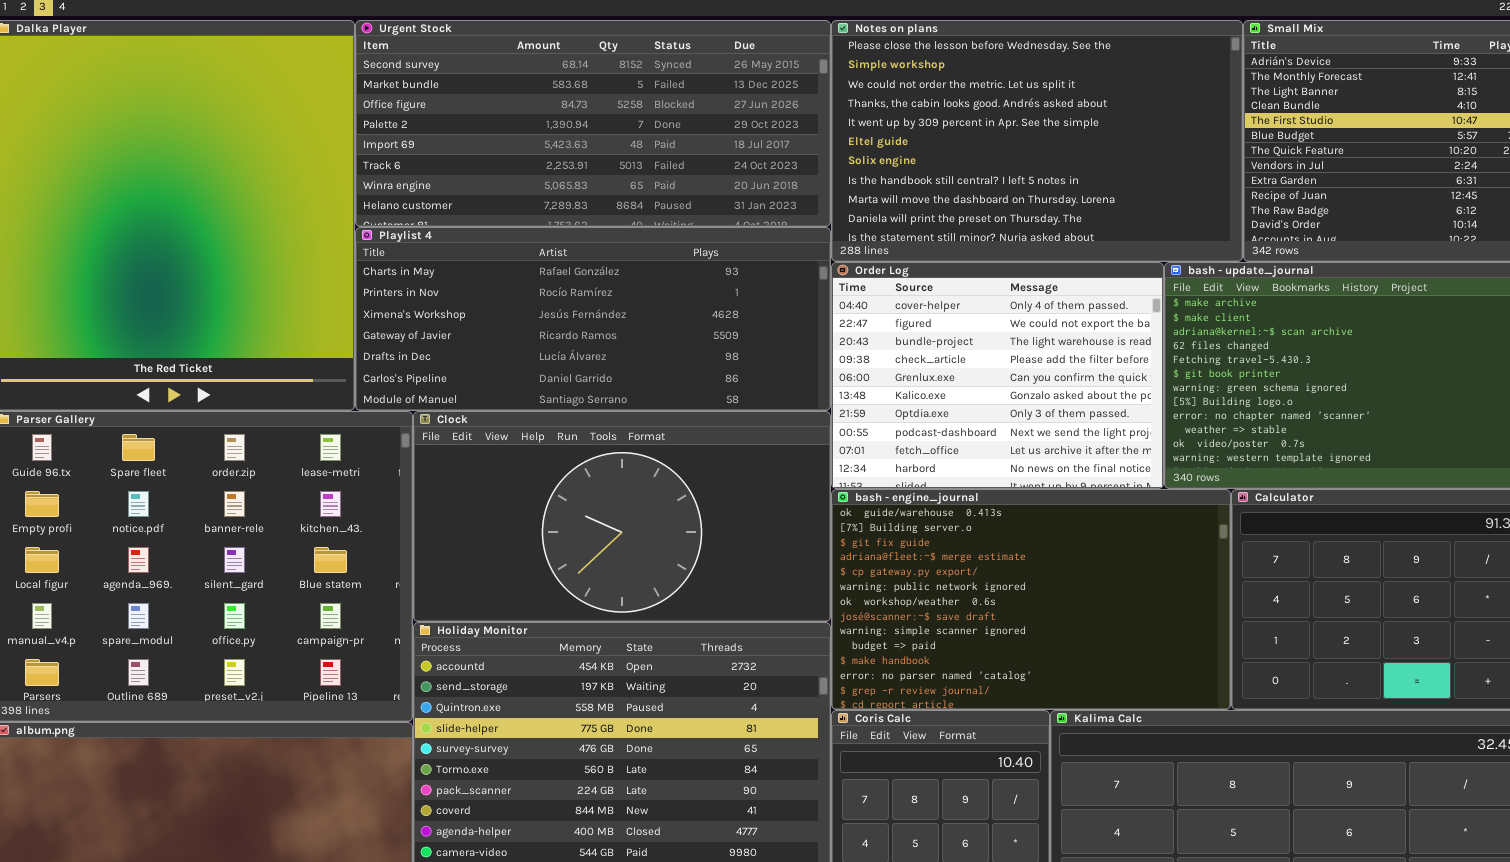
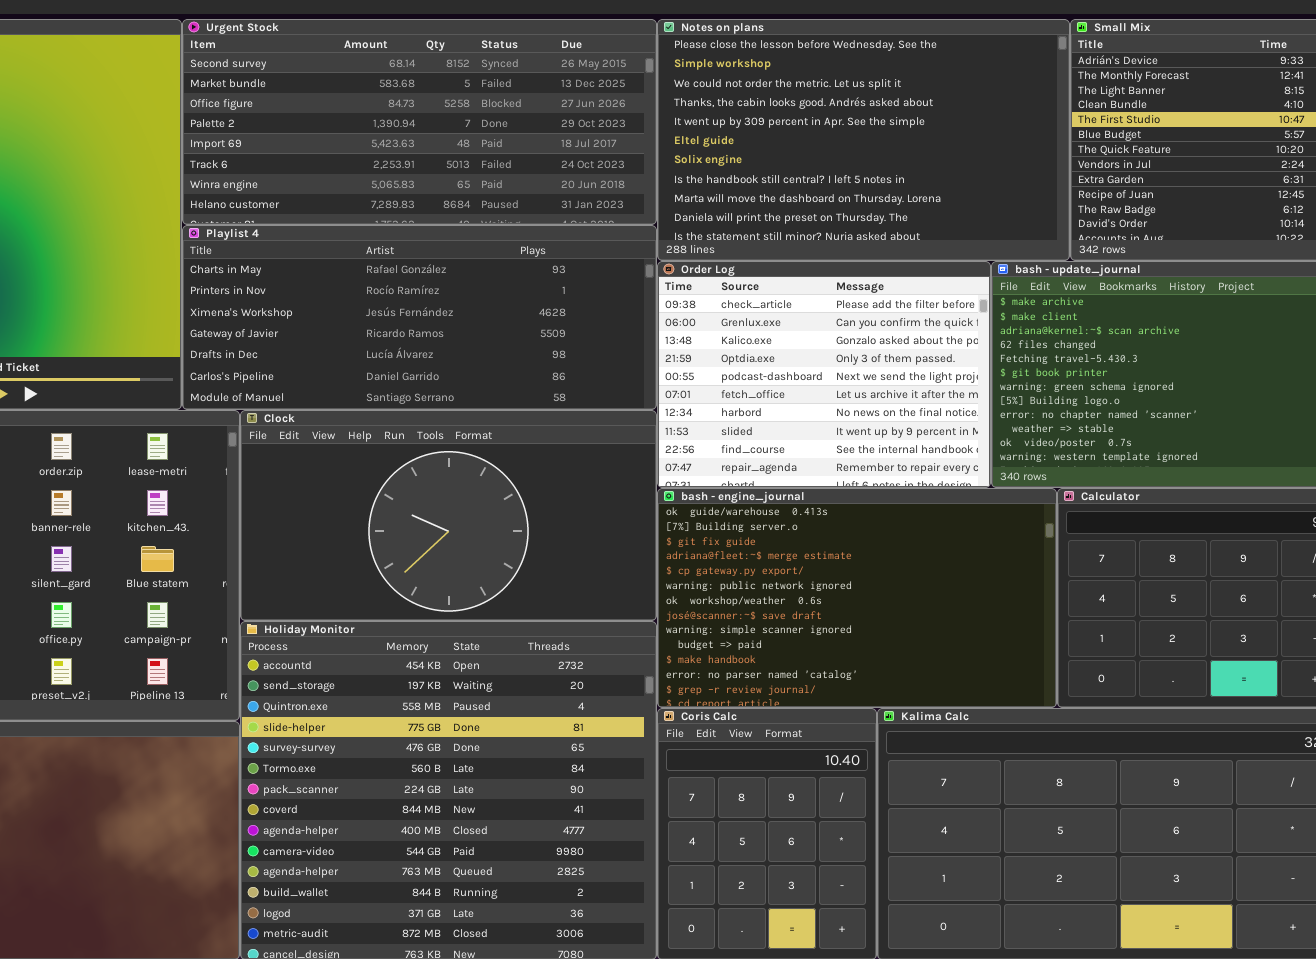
Order Log: [831,262,1164,489] -> [657,261,991,488], scrolled down 3 rows

